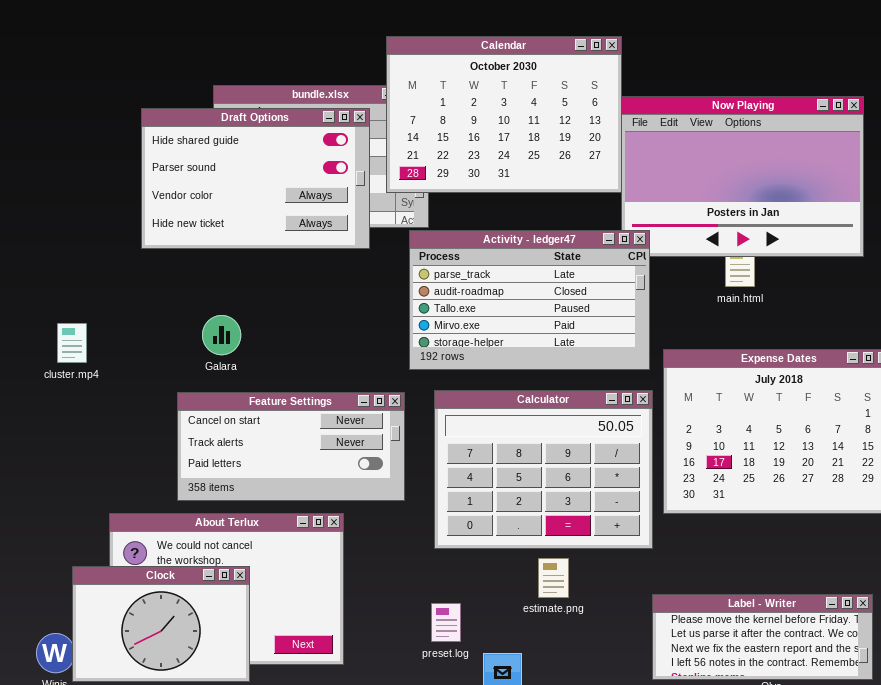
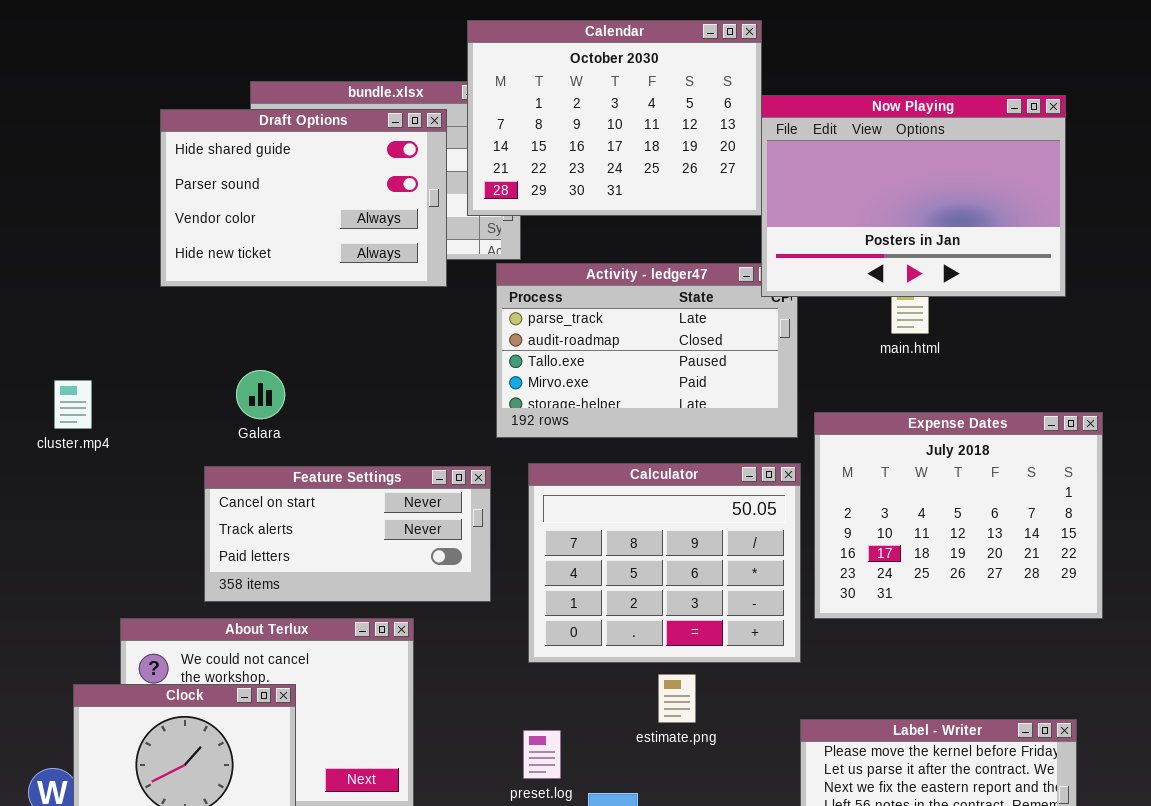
Now Playing: [621,96,864,257] -> [761,95,1066,297], raised

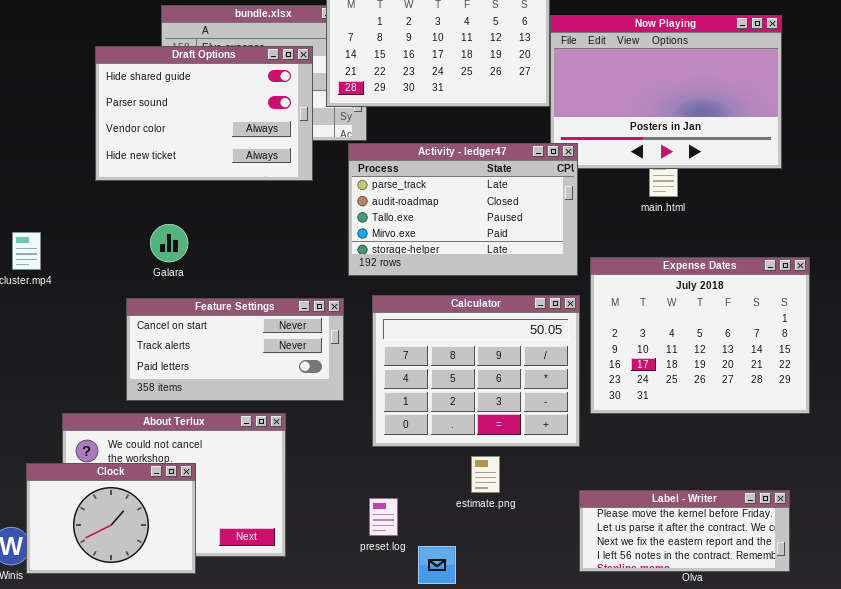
Draft Options: [160,109,447,287] -> [95,46,313,181], moved
Activity - ledger47: [496,263,798,438] -> [348,143,578,276], raised

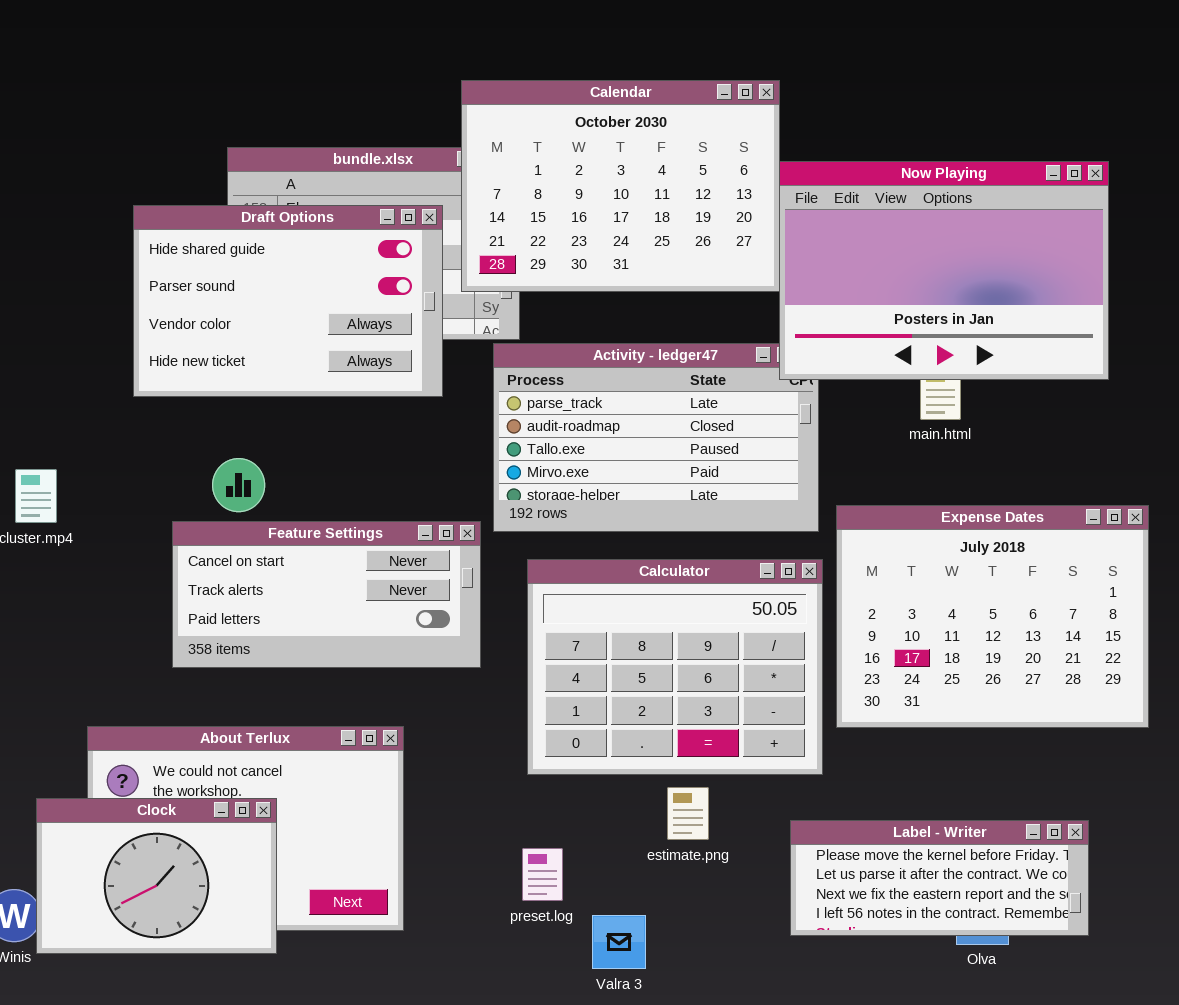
Now Playing: [550,15,782,169] -> [779,161,1109,380], raised
Feature Settings: [126,298,344,401] -> [172,521,481,668], moved
Label - Writer: [579,490,790,572] -> [790,820,1089,936], moved

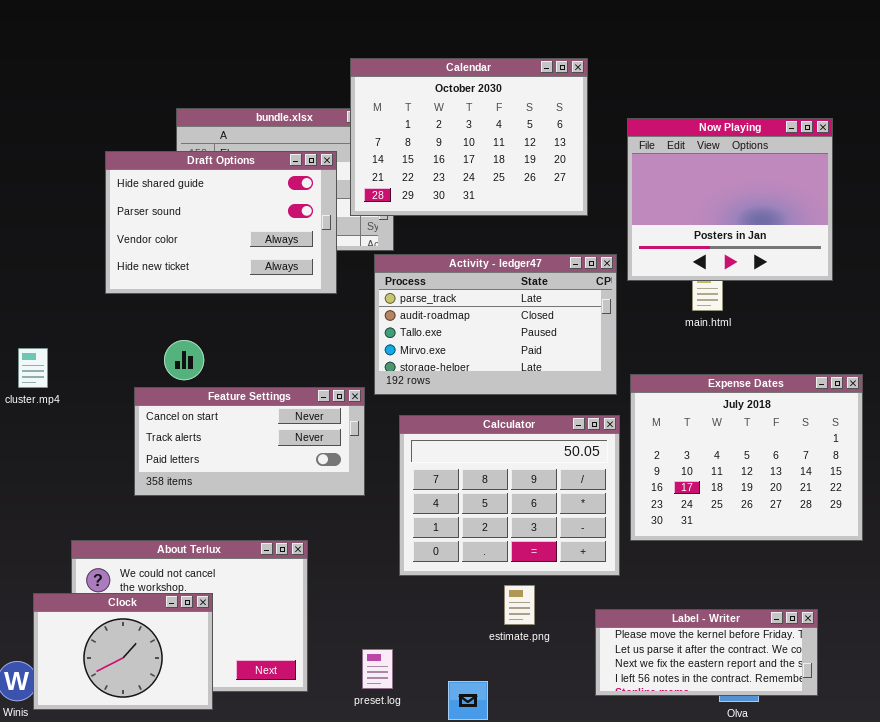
Now Playing: [779,161,1109,380] -> [627,118,833,281], resized
preset.log: [522,848,563,901] -> [362,649,393,689], moved

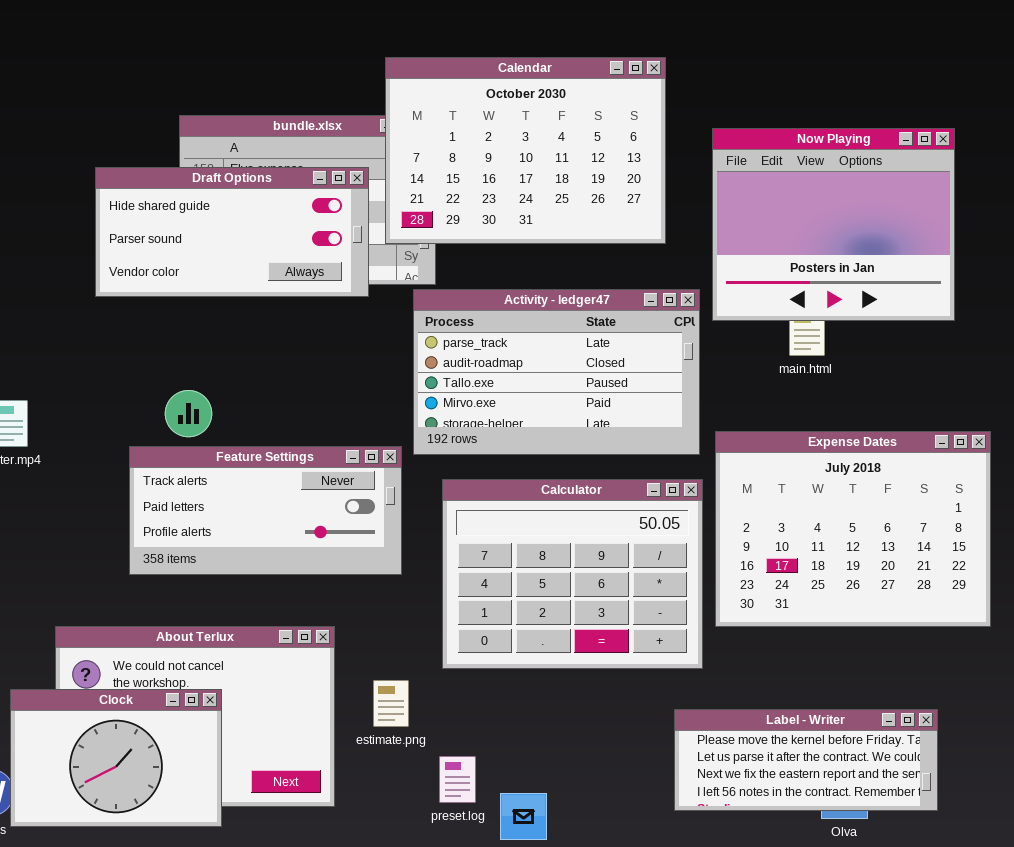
Draft Options: [105,151,337,294] -> [95,167,369,297], resized
Feature Settings: [134,387,365,496] -> [129,446,402,575], scrolled down 1 row
estimate.png: [504,585,535,625] -> [373,680,409,727], moved
preset.log: [362,649,393,689] -> [439,756,476,803], moved

